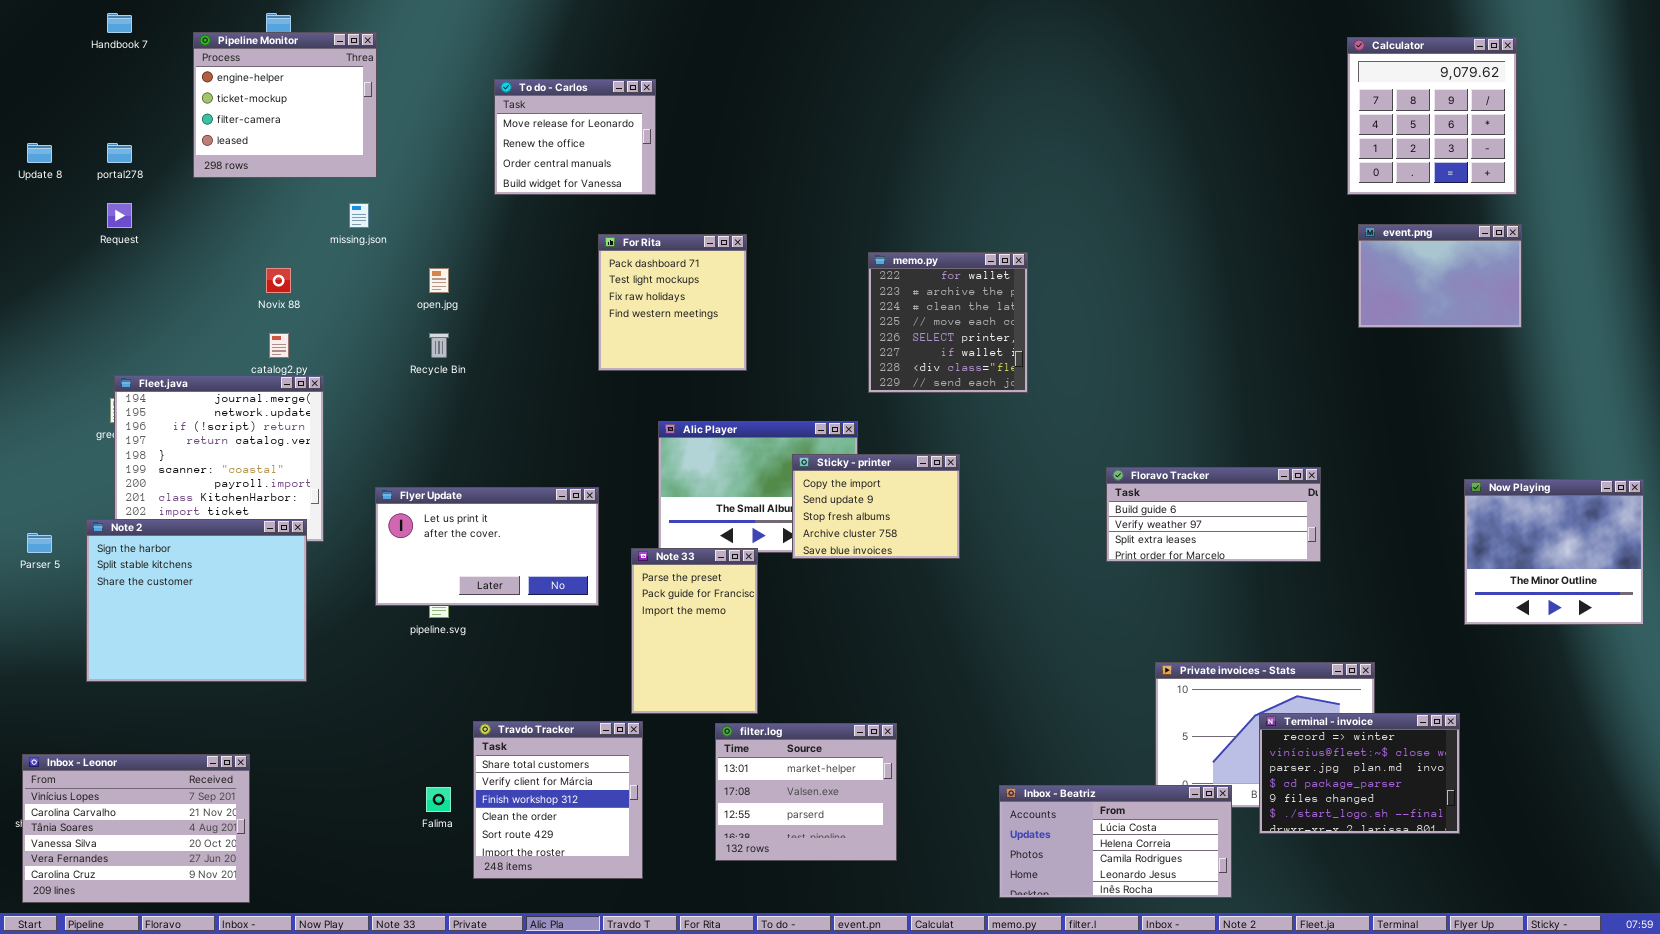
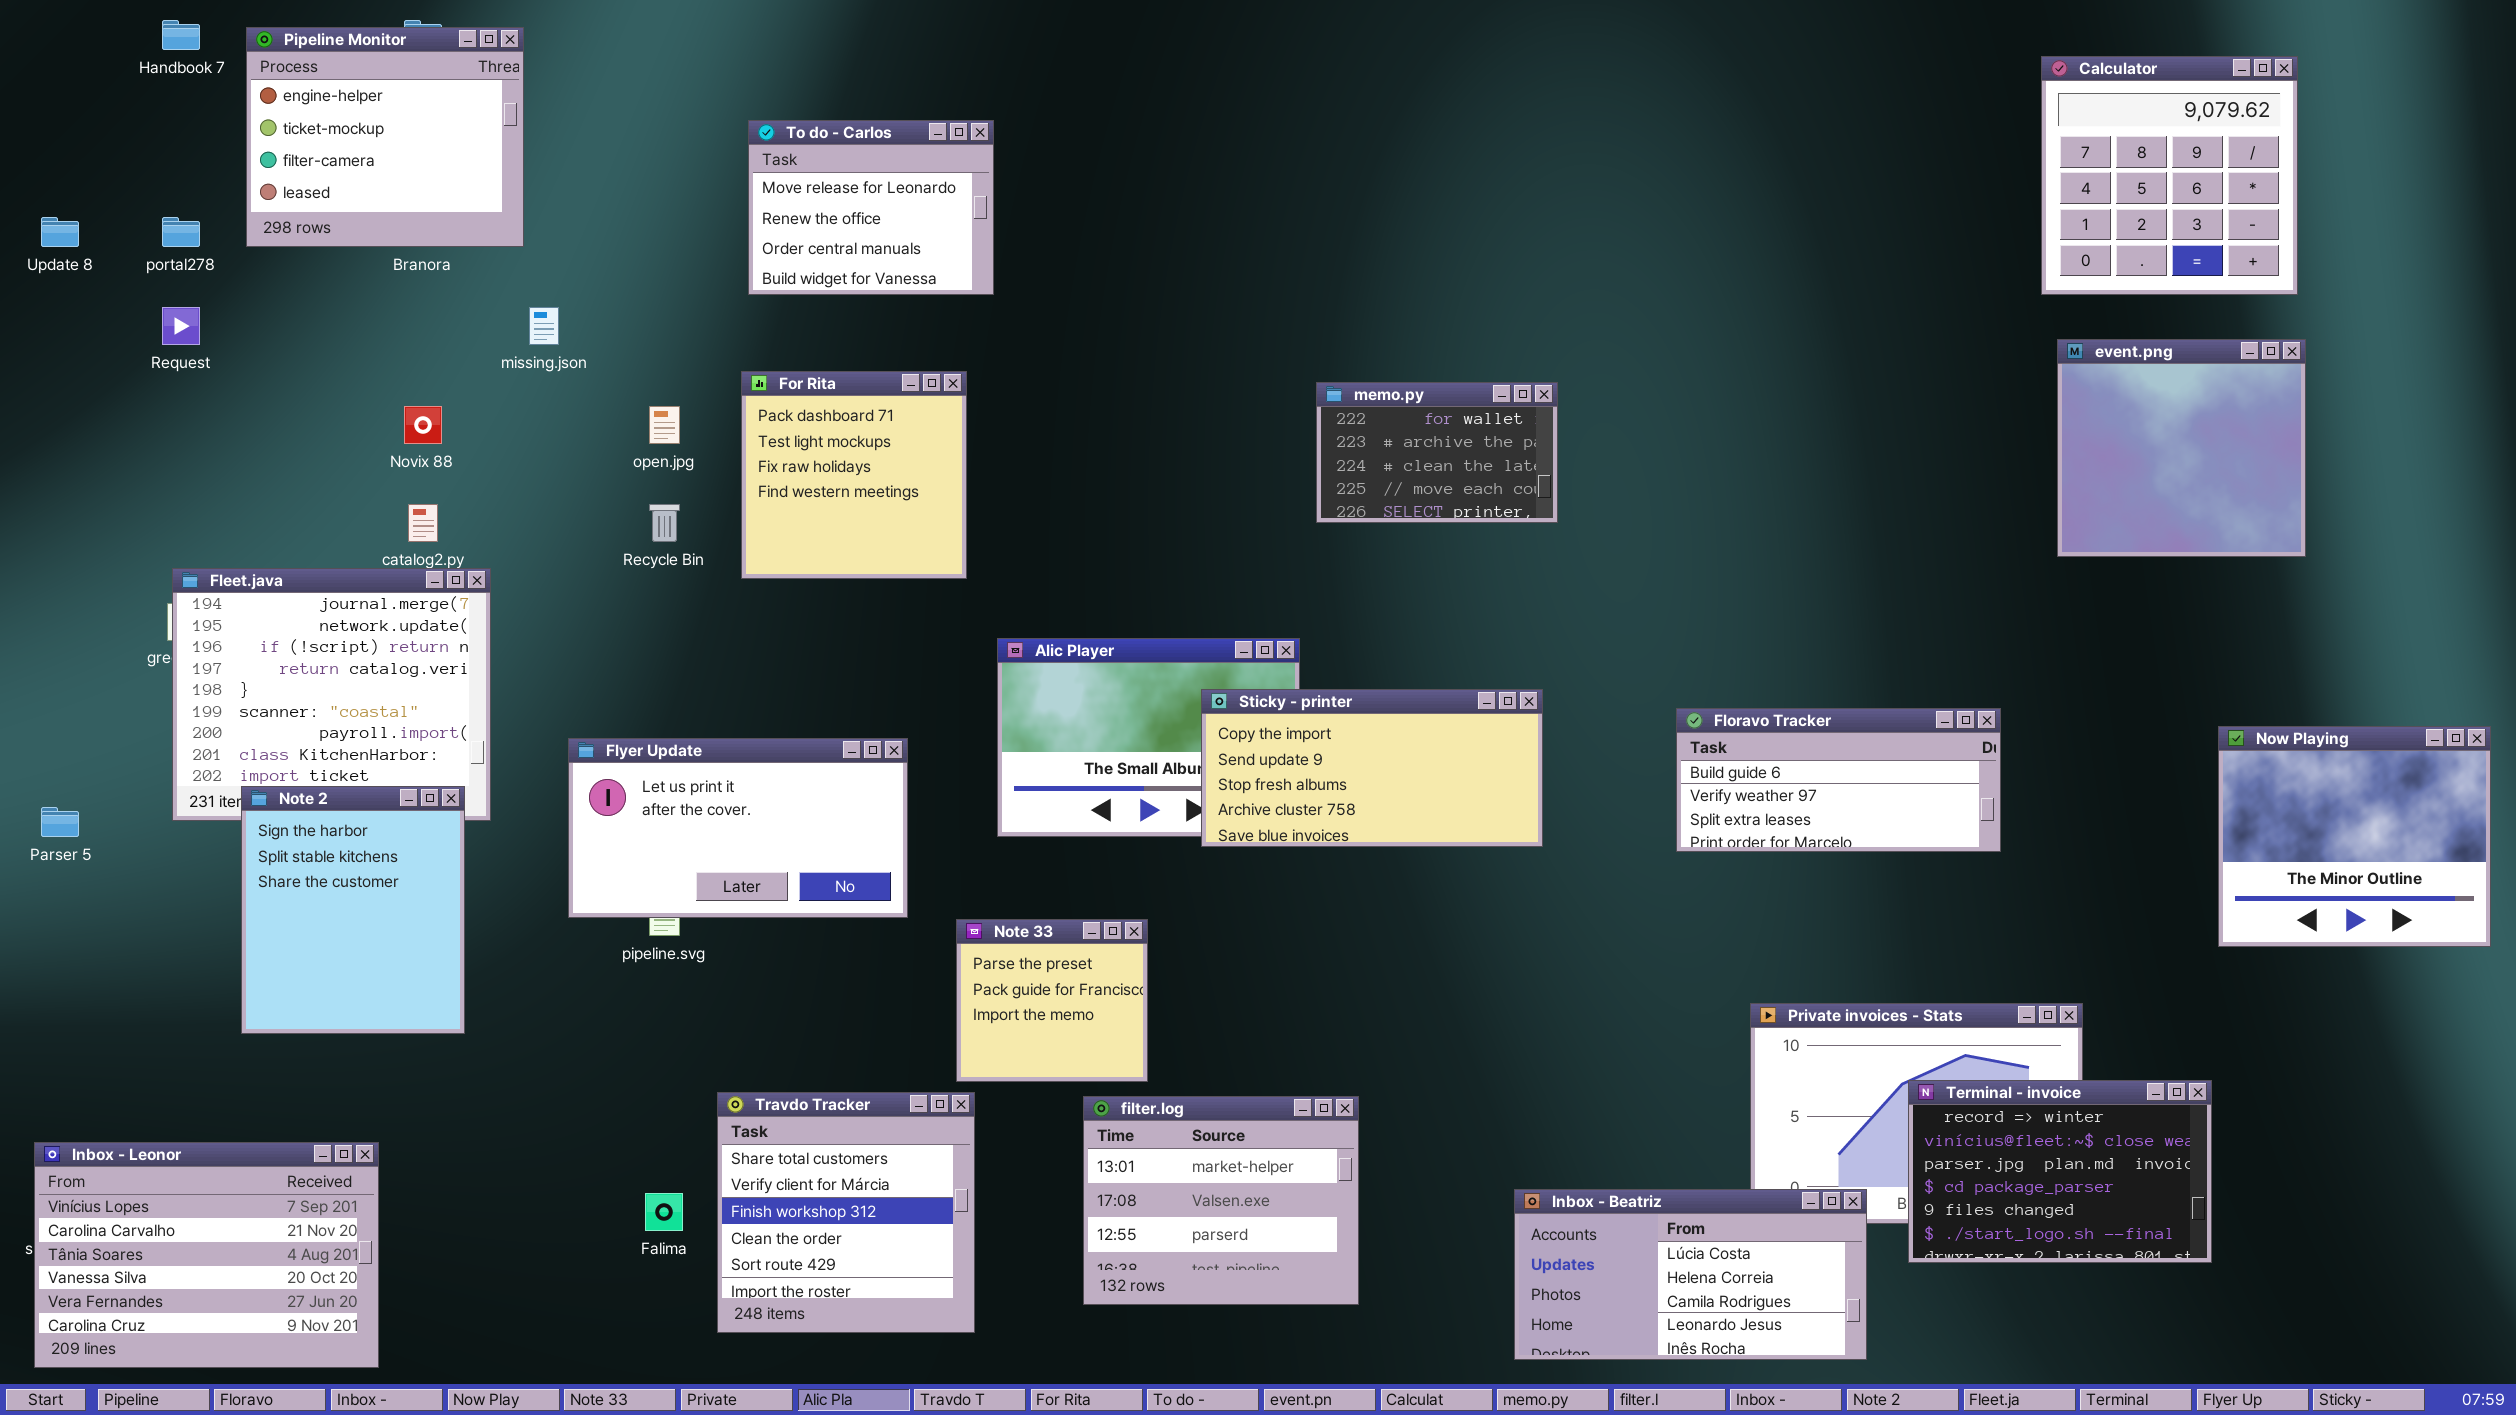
Pipeline Monitor: [193,32,377,178] -> [246,27,524,247], moved
event.png: [1358,224,1522,328] -> [2057,339,2306,557], resized
For Rita: [598,234,747,371] -> [741,371,967,579], moved
memo.py: [868,252,1028,393] -> [1316,382,1558,523], resized
Sticky - printer: [792,454,960,559] -> [1201,689,1543,847], resized
Note 2: [86,519,307,682] -> [241,786,465,1034], resized
Note 33: [631,548,758,714] -> [956,919,1148,1082], resized

